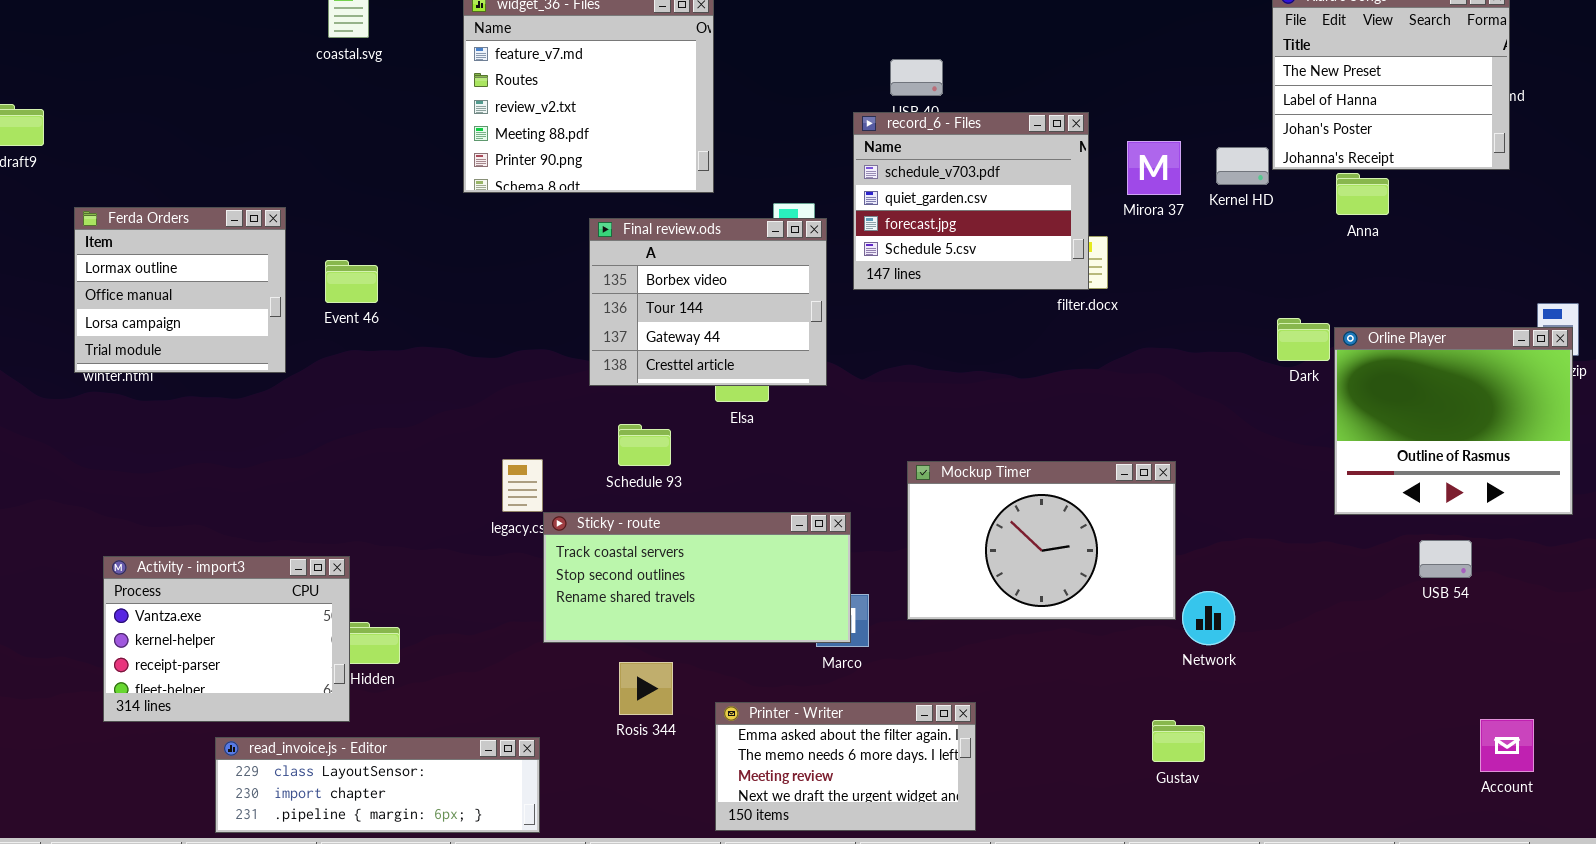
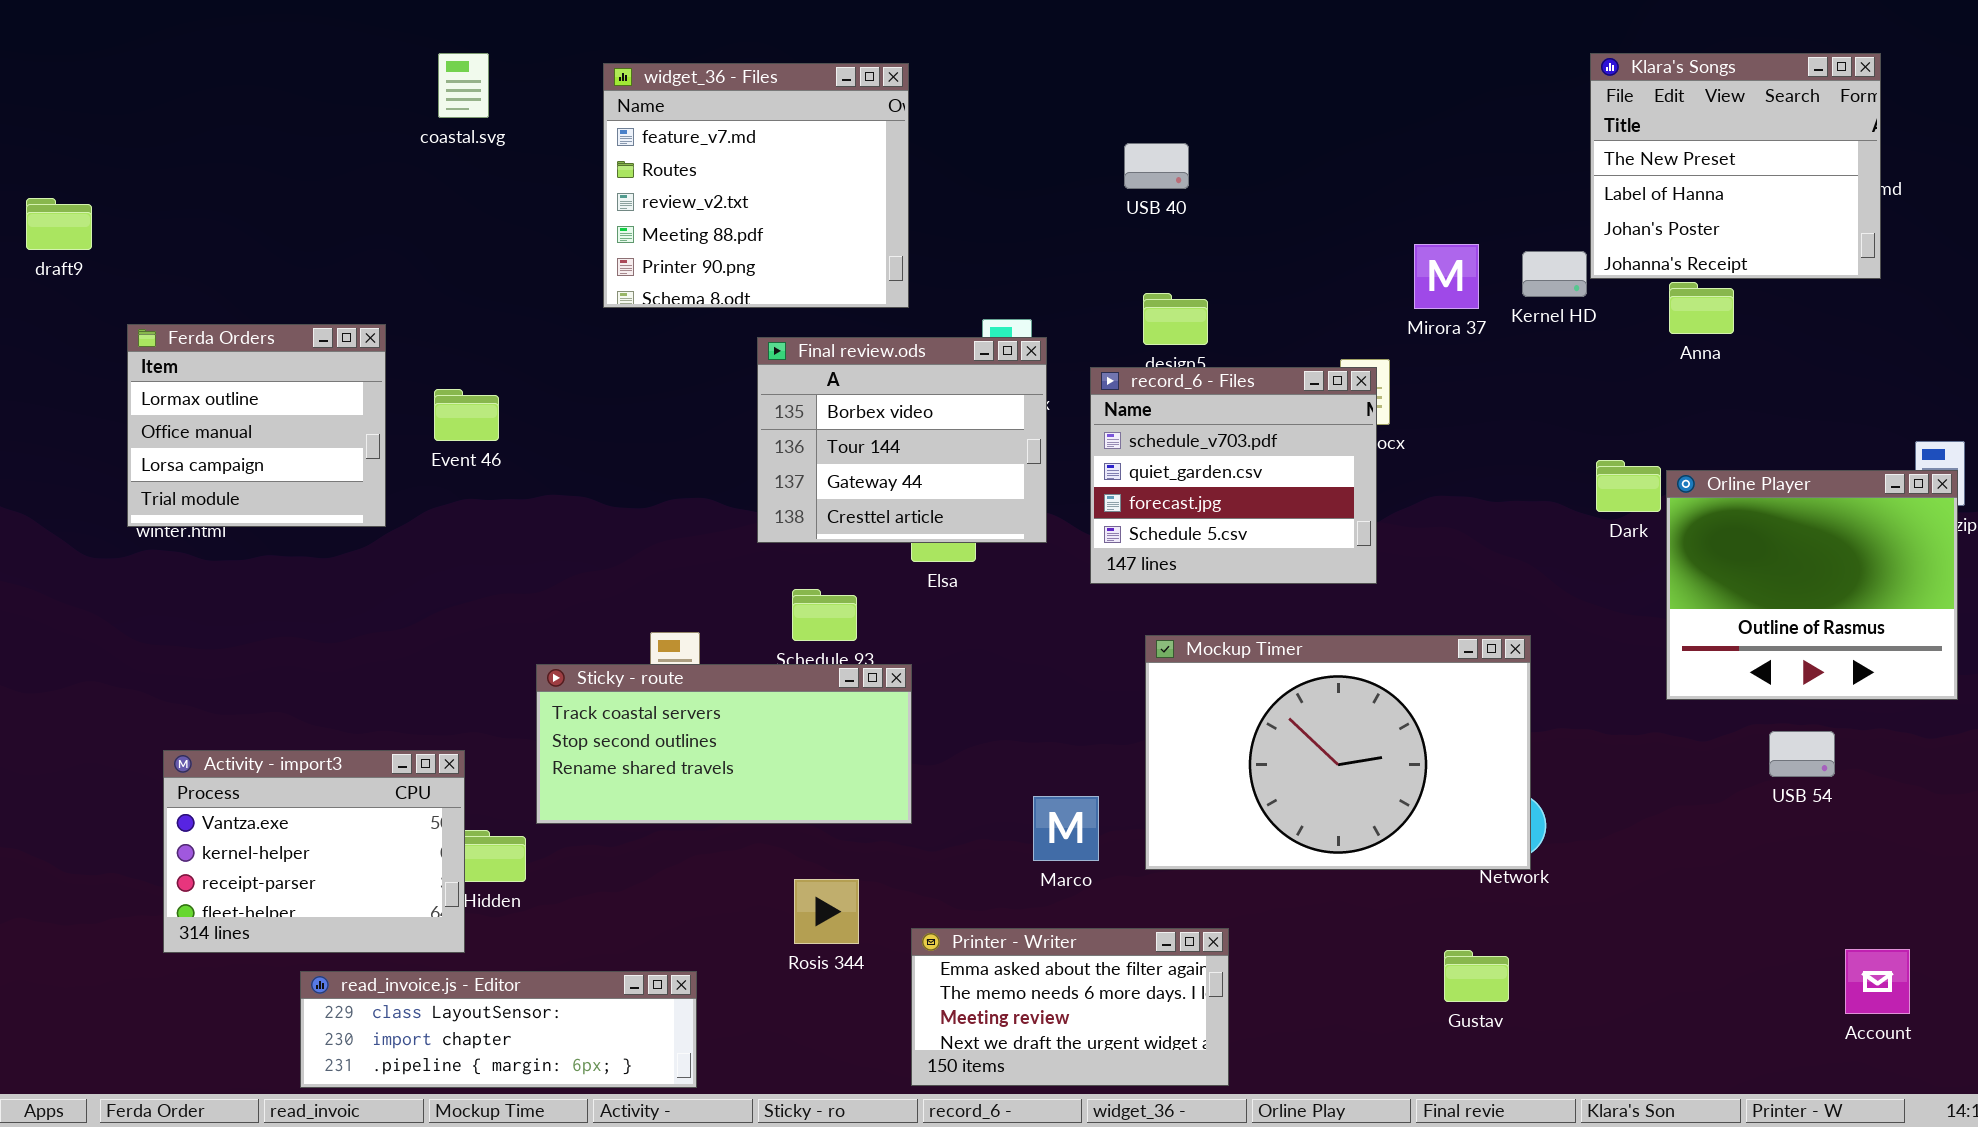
record_6 - Files: [853,112,1089,290] -> [1090,367,1377,584], moved
Mockup Timer: [907,461,1176,620] -> [1145,635,1531,870], resized
Sticky - route: [543,512,851,643] -> [536,664,912,824], moved

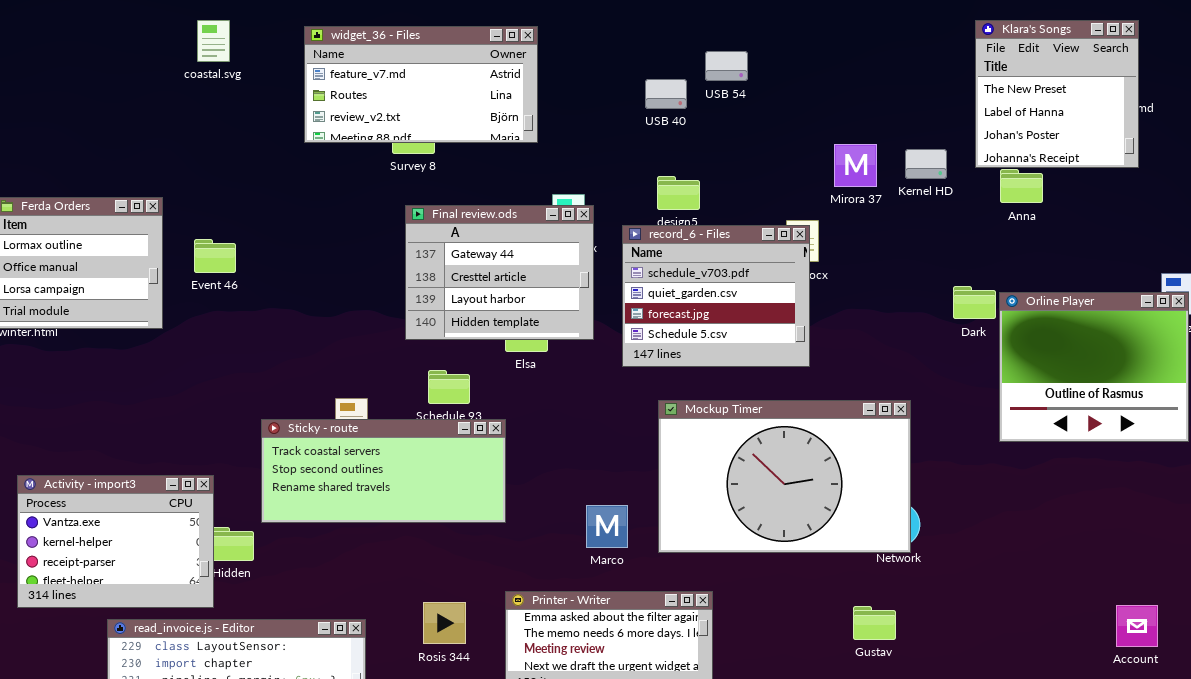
Klara's Songs: [1590,53,1881,279] -> [975,20,1139,168], resized
widget_36 - Files: [603,63,909,308] -> [304,26,538,143], resized
Final review.ods: [757,337,1047,543] -> [405,205,594,340], scrolled down 2 rows
USB 54: [1769,731,1835,777] -> [705,51,748,81], moved
Rosis 344: [794,879,859,944] -> [423,602,466,644], moved

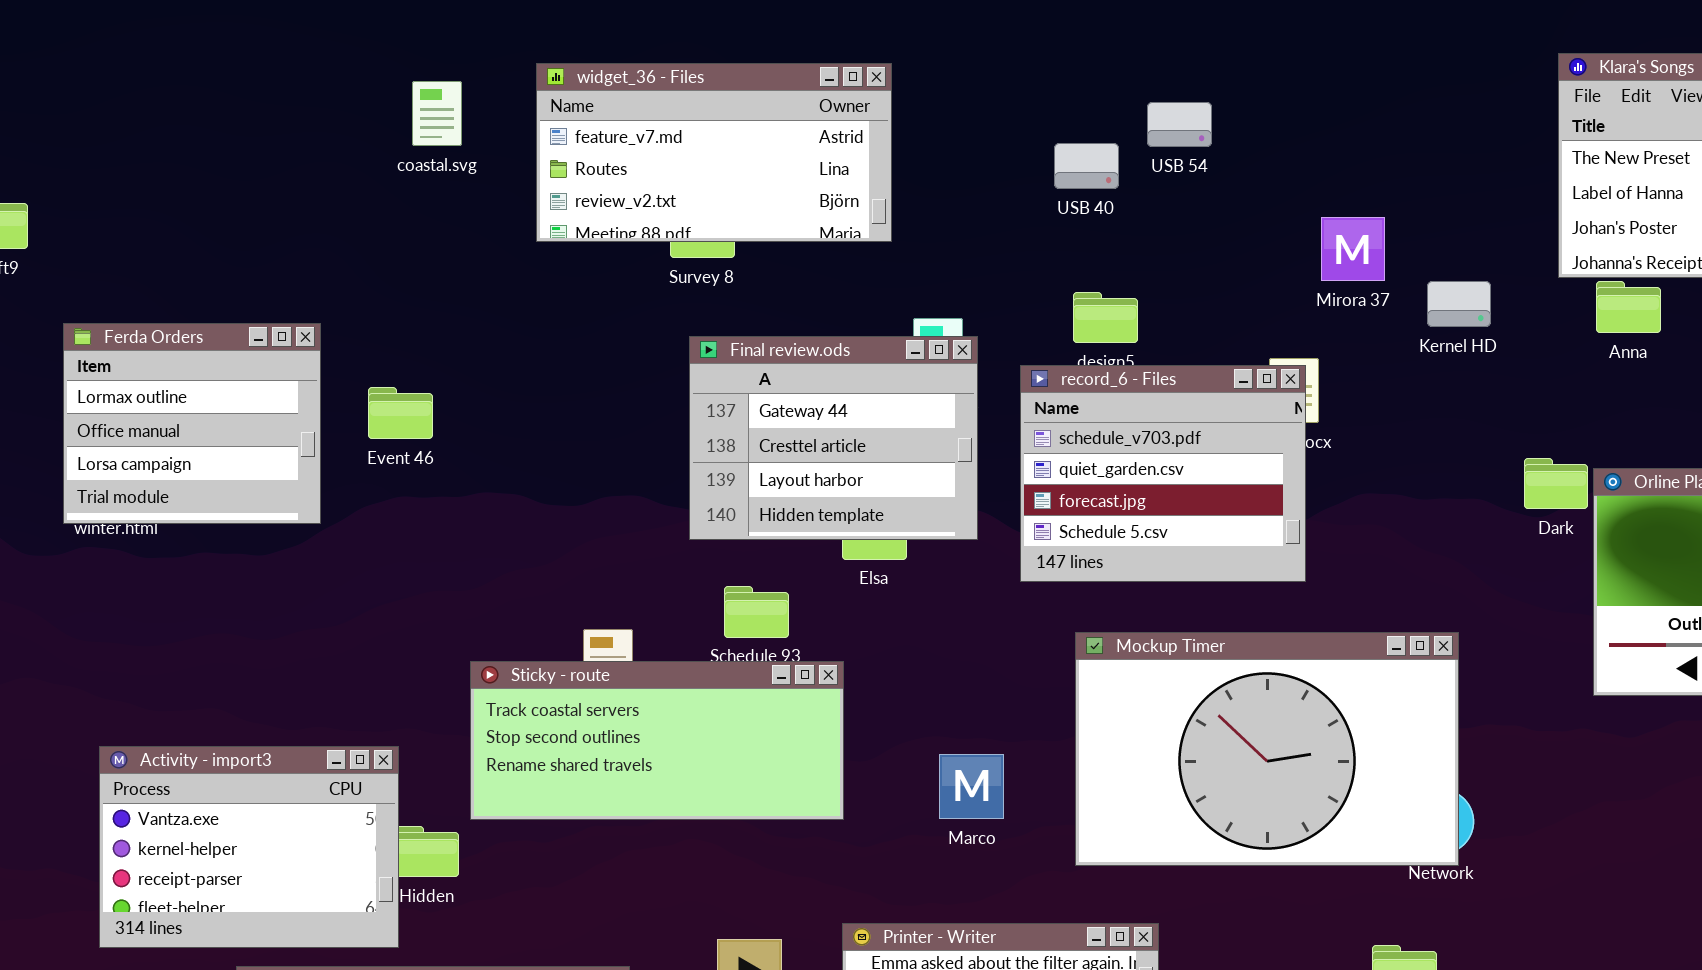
coastal.svg: [197,20,230,62] -> [412,81,462,146], moved
Mirora 37: [834,144,877,187] -> [1321,217,1385,281], moved
Kernel HD: [905,149,947,179] -> [1427,281,1491,327], moved
Marco: [586,505,628,548] -> [939,754,1004,819], moved

